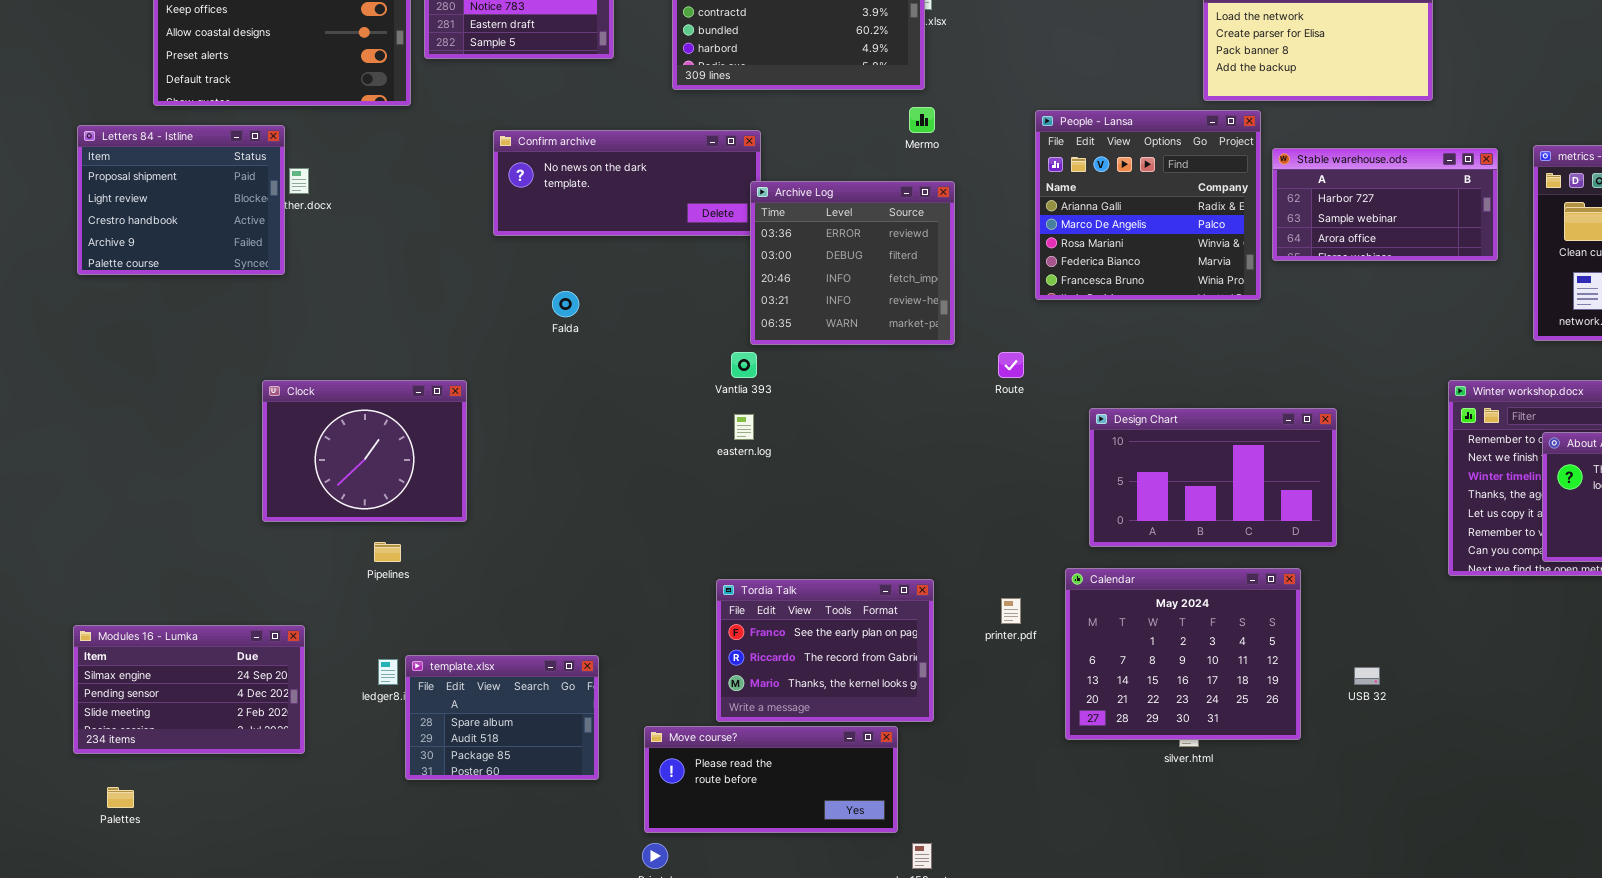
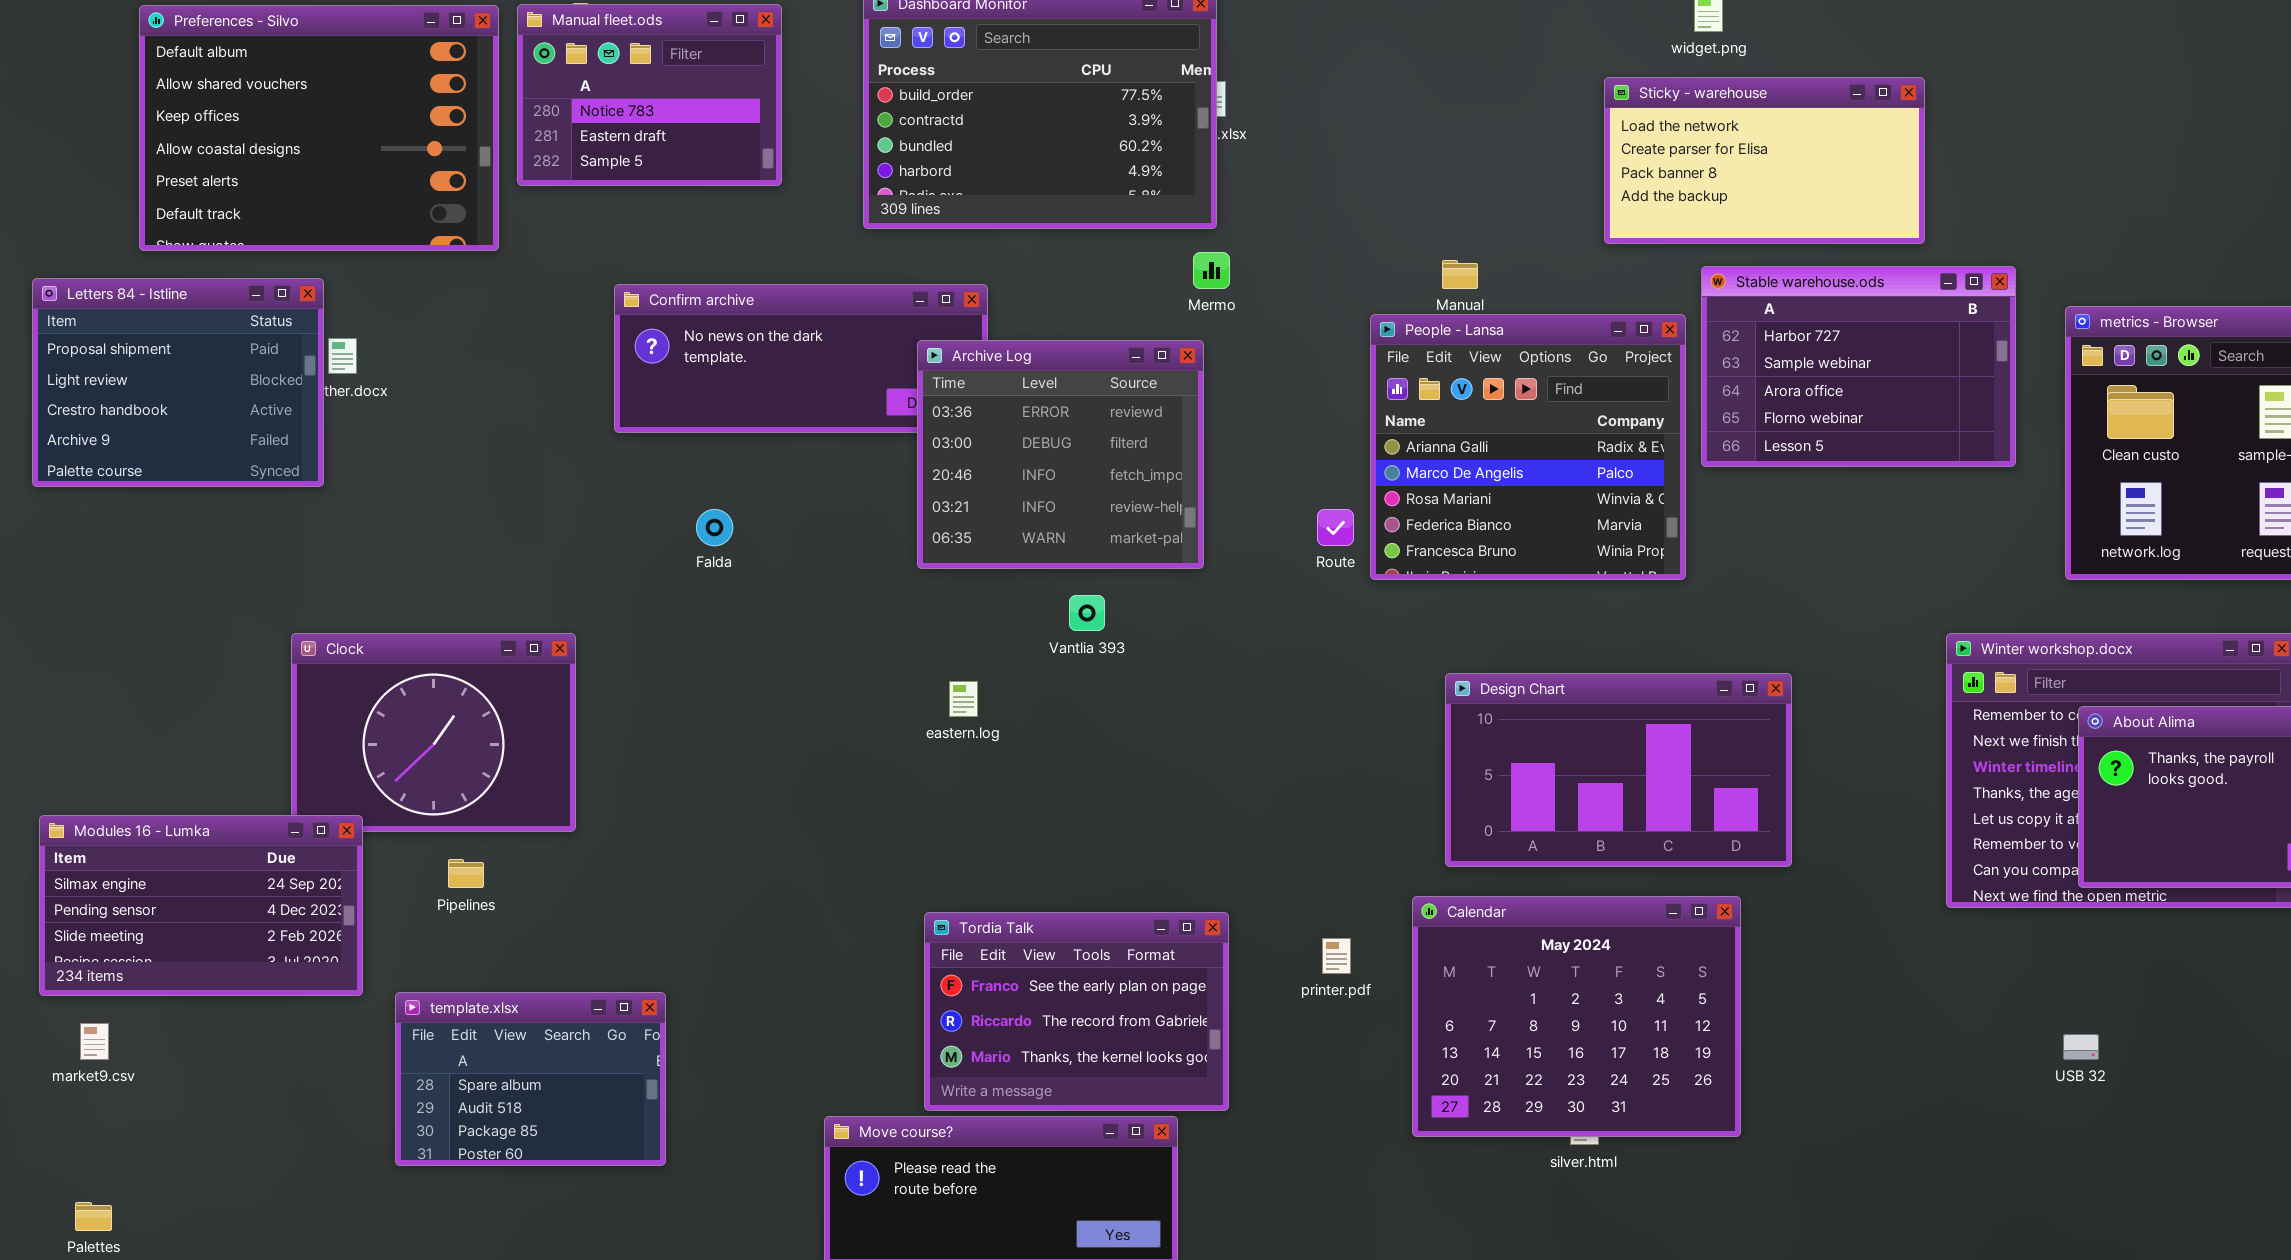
People - Lansa: [1035,110,1261,300] -> [1370,314,1686,580], moved
Stable warehouse.ods: [1272,148,1498,261] -> [1701,266,2016,467], resized
Archive Log: [750,181,955,345] -> [917,340,1204,569], moved
Vantlia 393: [731,352,757,378] -> [1069,595,1105,631], moved
Route: [998,352,1024,378] -> [1317,509,1354,546], moved
Modules 16 - Lumka: [73,625,305,754] -> [39,815,363,996], moved
template.xlsx: [405,655,599,780] -> [395,992,666,1166], moved
USB 32: [1354,667,1380,685] -> [2063,1034,2099,1060], moved

